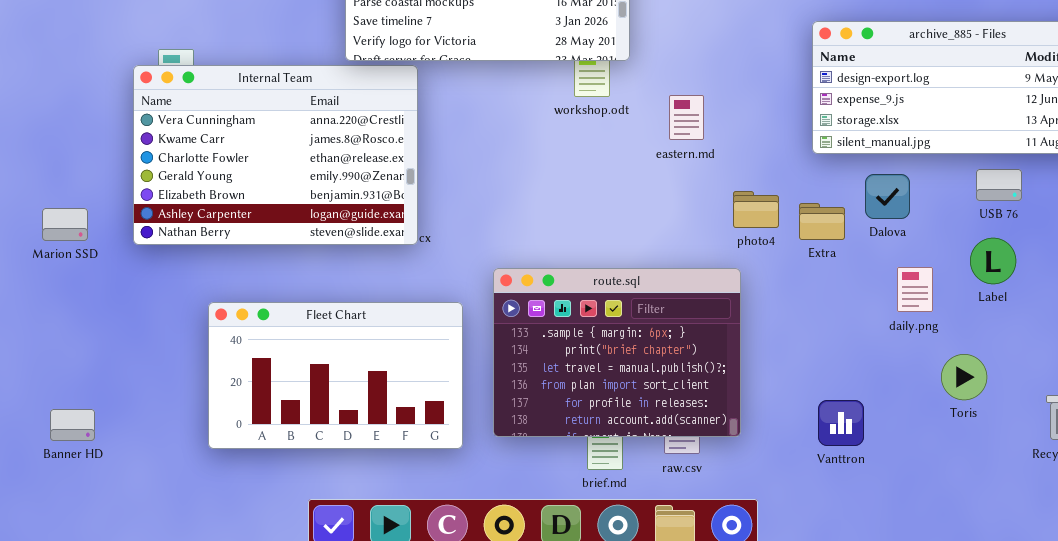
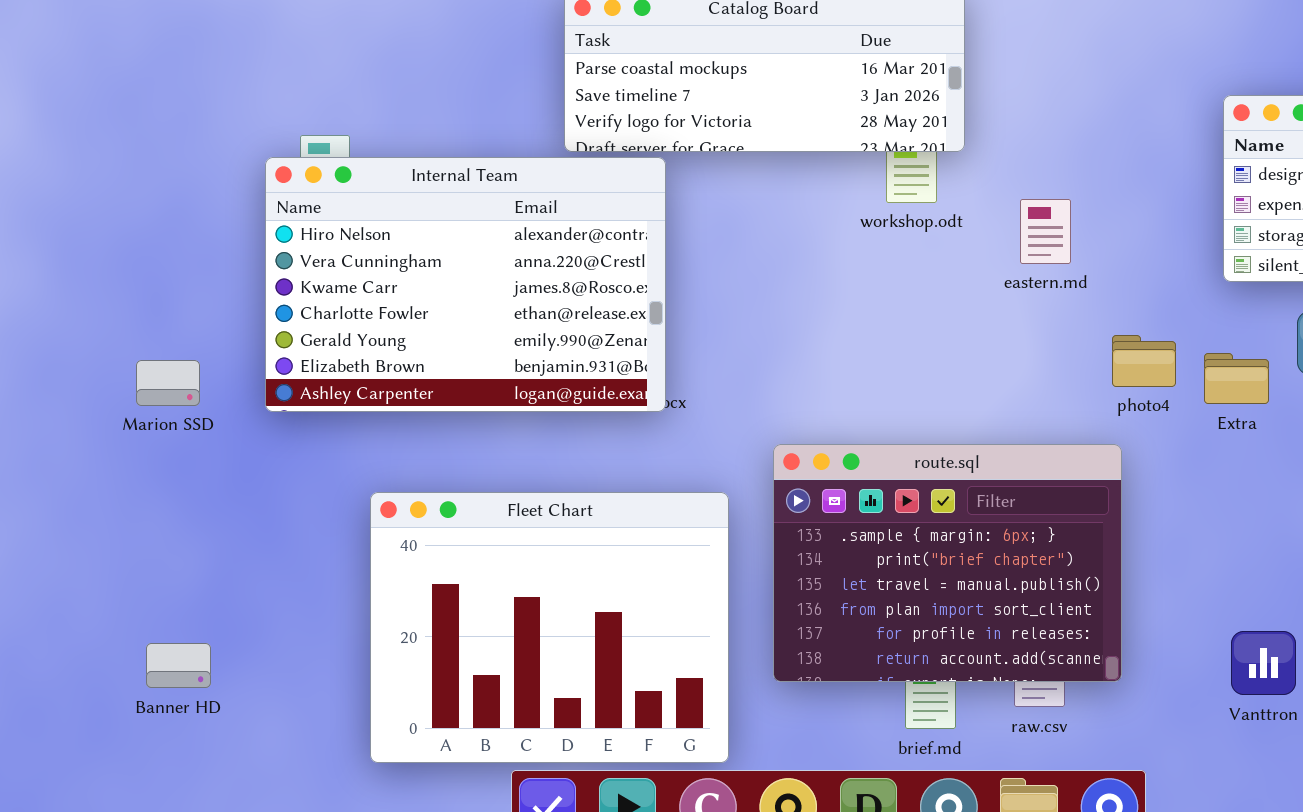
Internal Team: [133,65,418,245] -> [265,157,666,412], scrolled up 1 row
Fleet Chart: [208,302,463,449] -> [370,492,729,763], resized

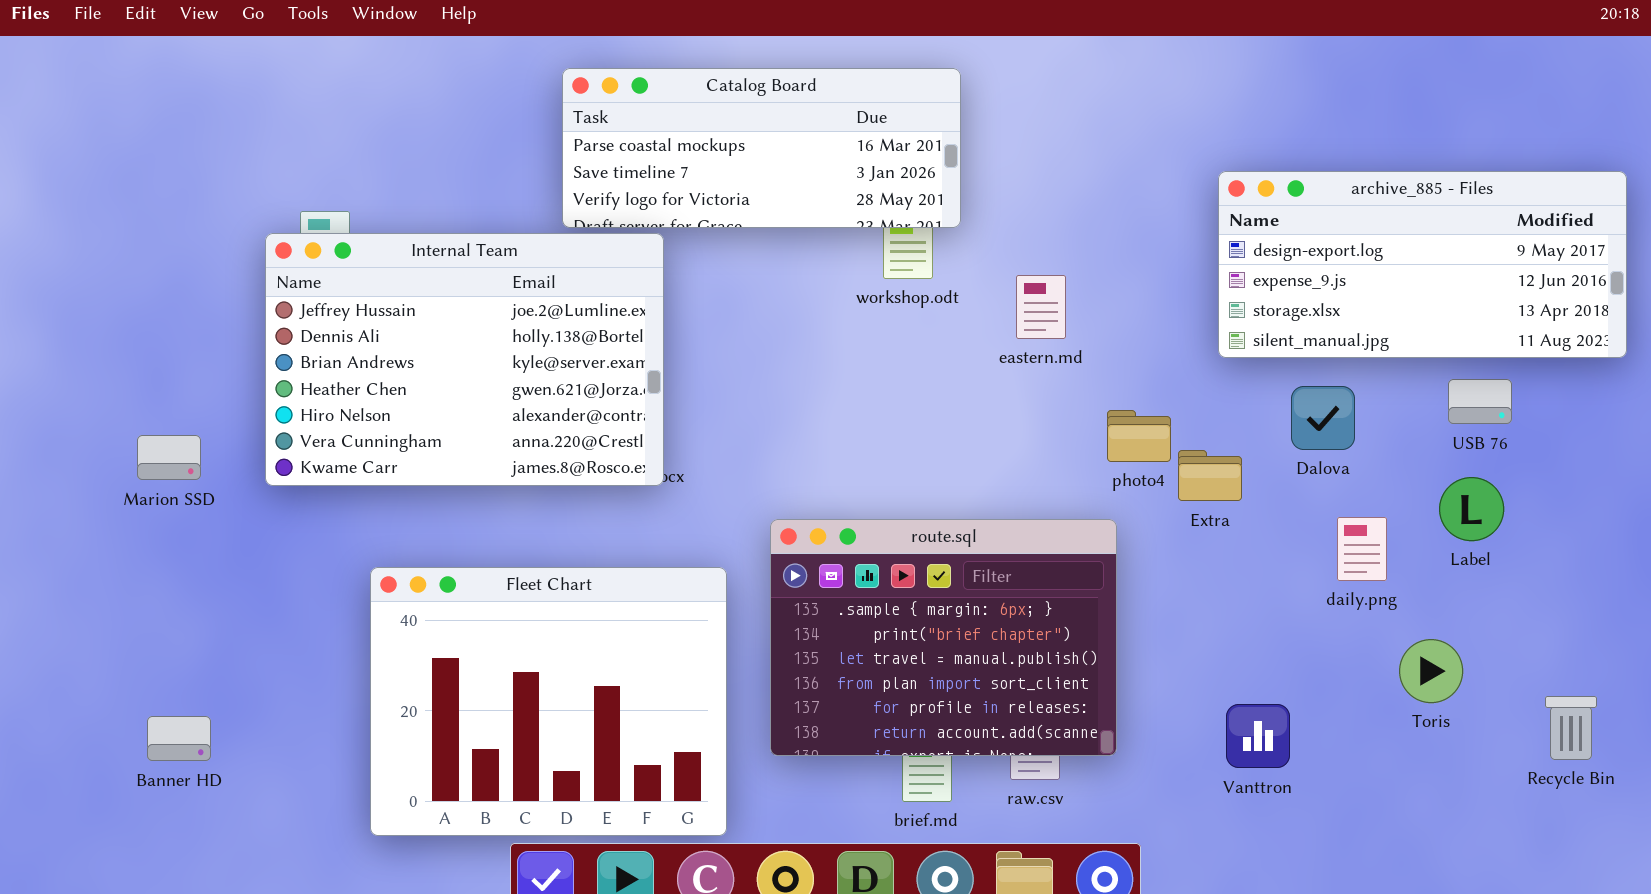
Internal Team: [265,157,666,412] -> [265,233,664,486], scrolled up 4 rows
Extra: [1204,353,1269,404] -> [1178,450,1242,501], moved

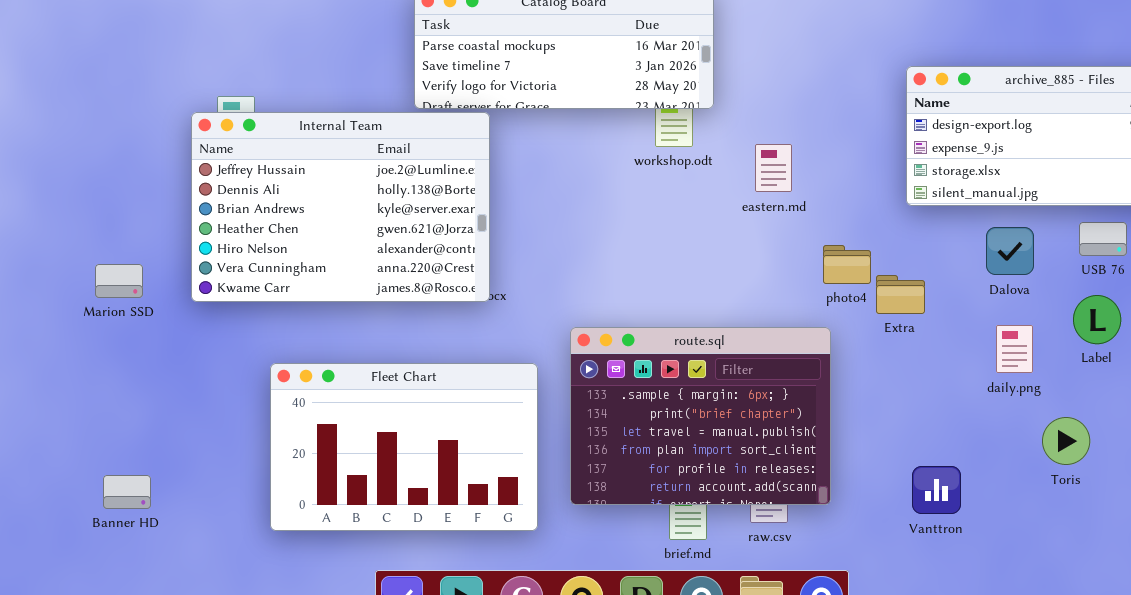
Dalova: [1291,386,1355,450] -> [986,227,1034,275], moved
Fleet Chart: [370,567,727,836] -> [270,363,538,531], resized

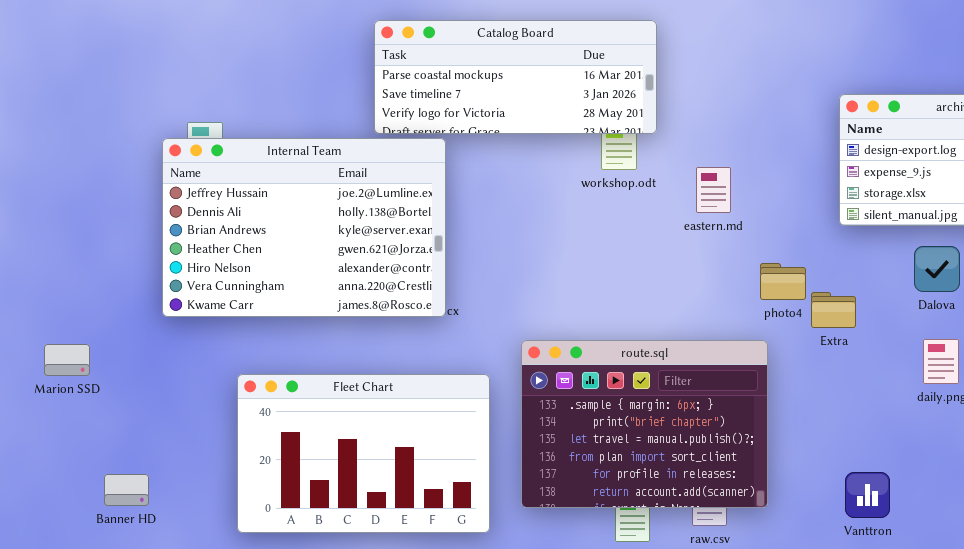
Marion SSD: [95,264,143,298] -> [44,344,90,376], moved
Banner HD: [103,475,151,509] -> [104,474,149,506], moved

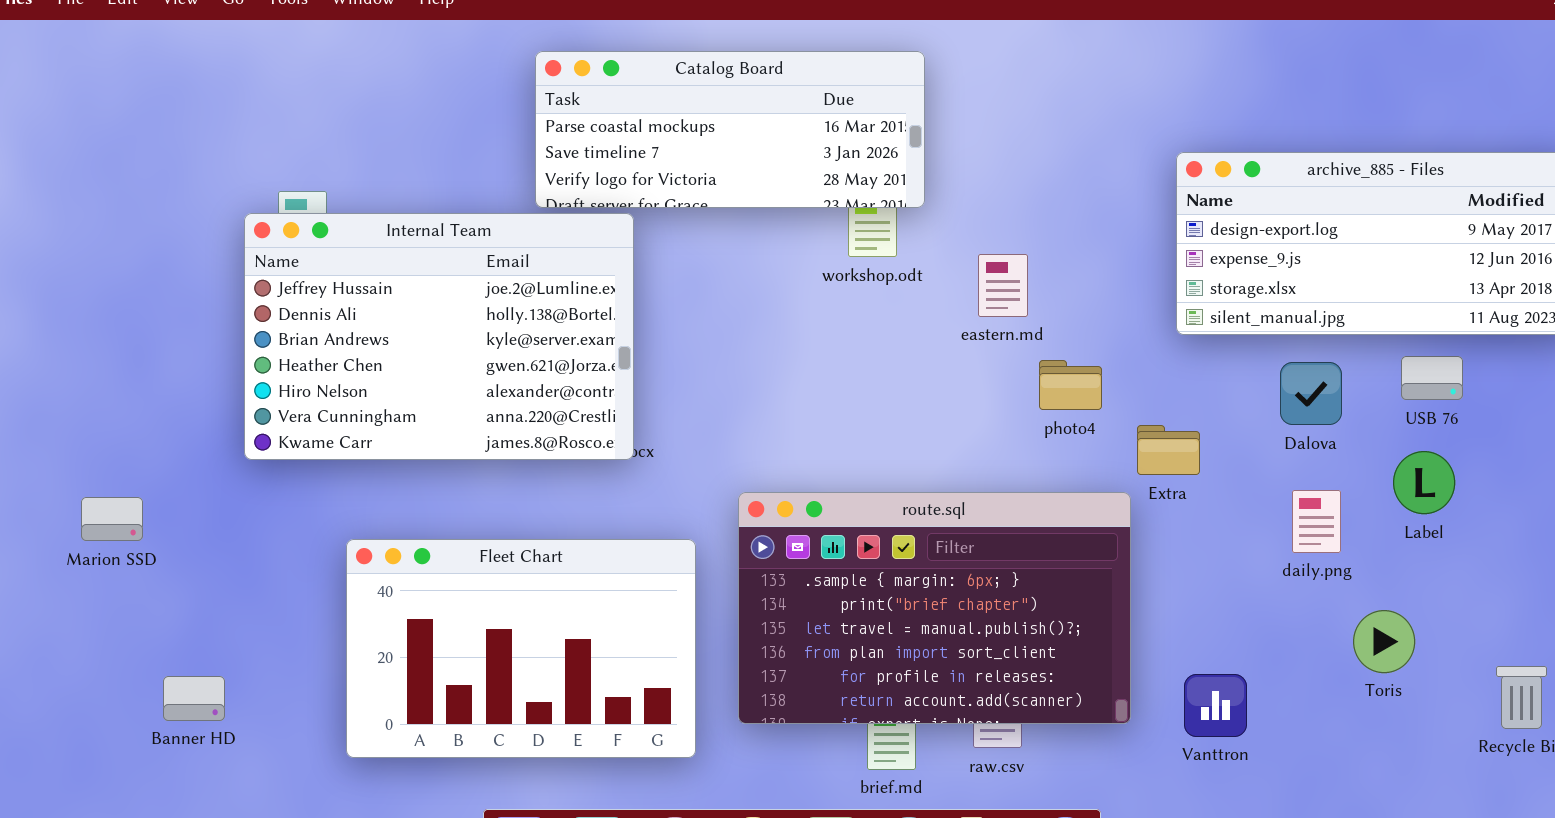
photo4: [760,263,806,300] -> [1039,360,1102,410], moved
route.sql: [521,340,768,508] -> [738,492,1131,724], resized

